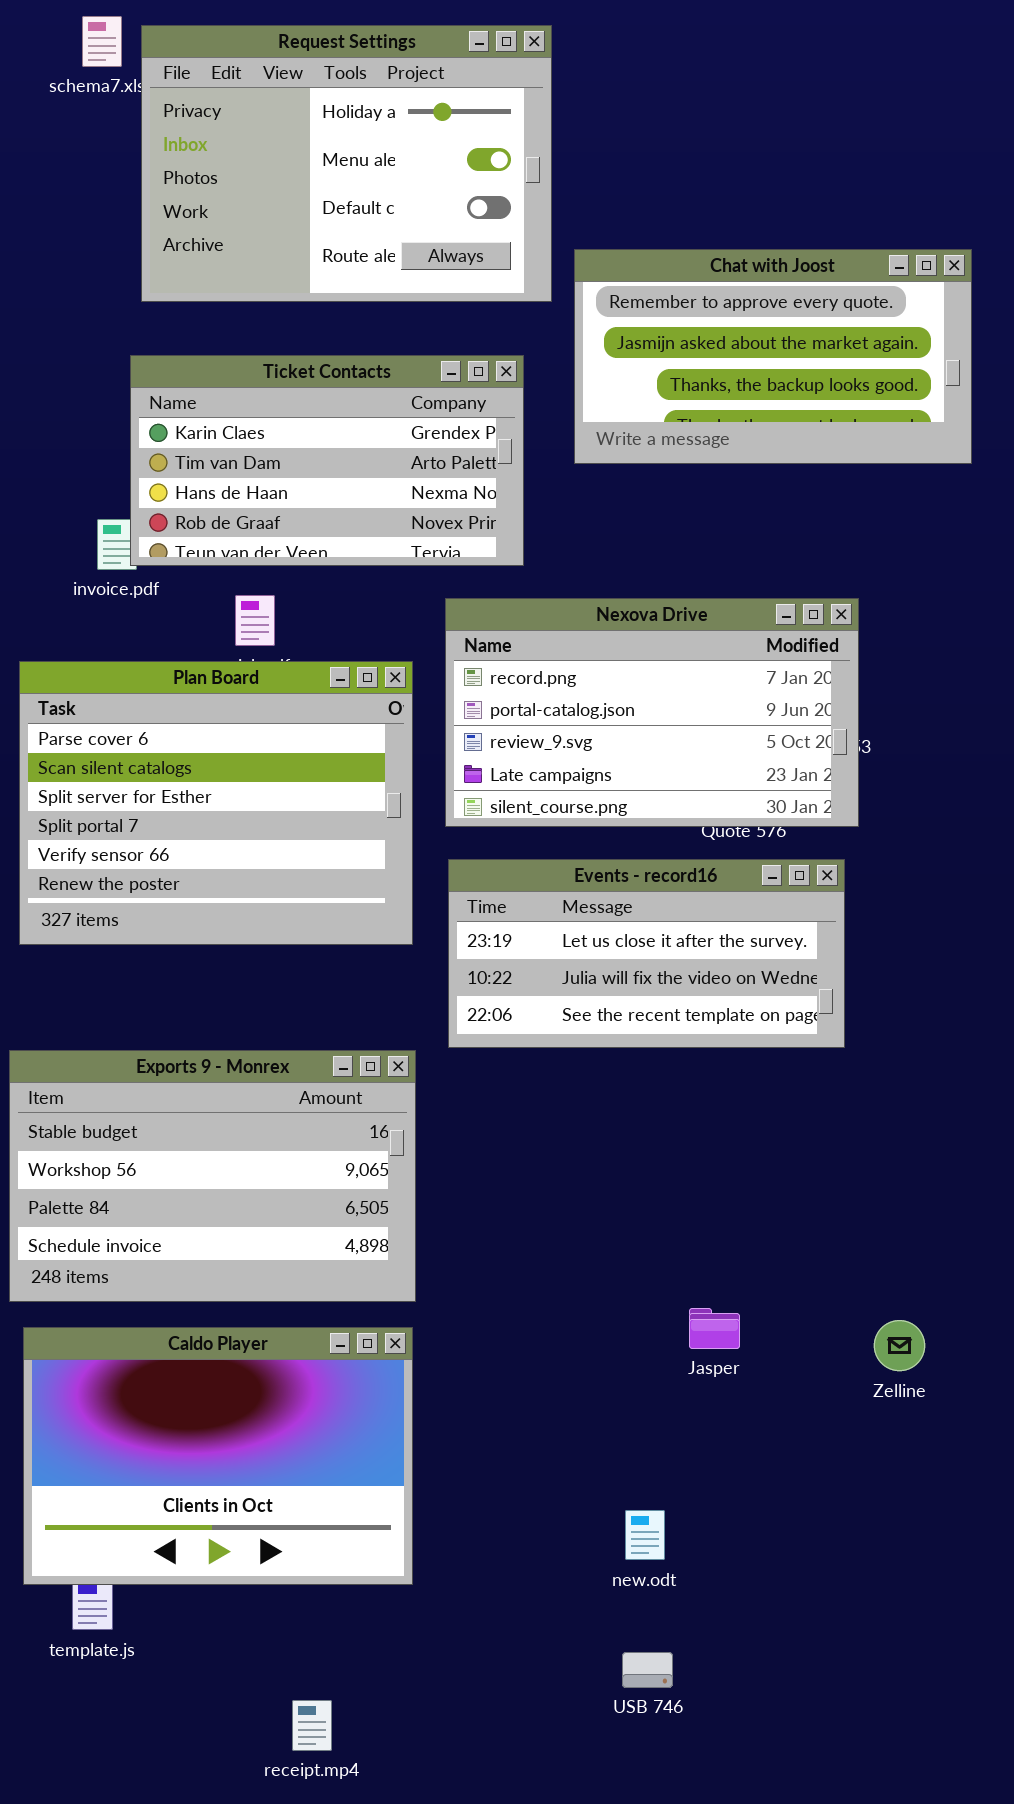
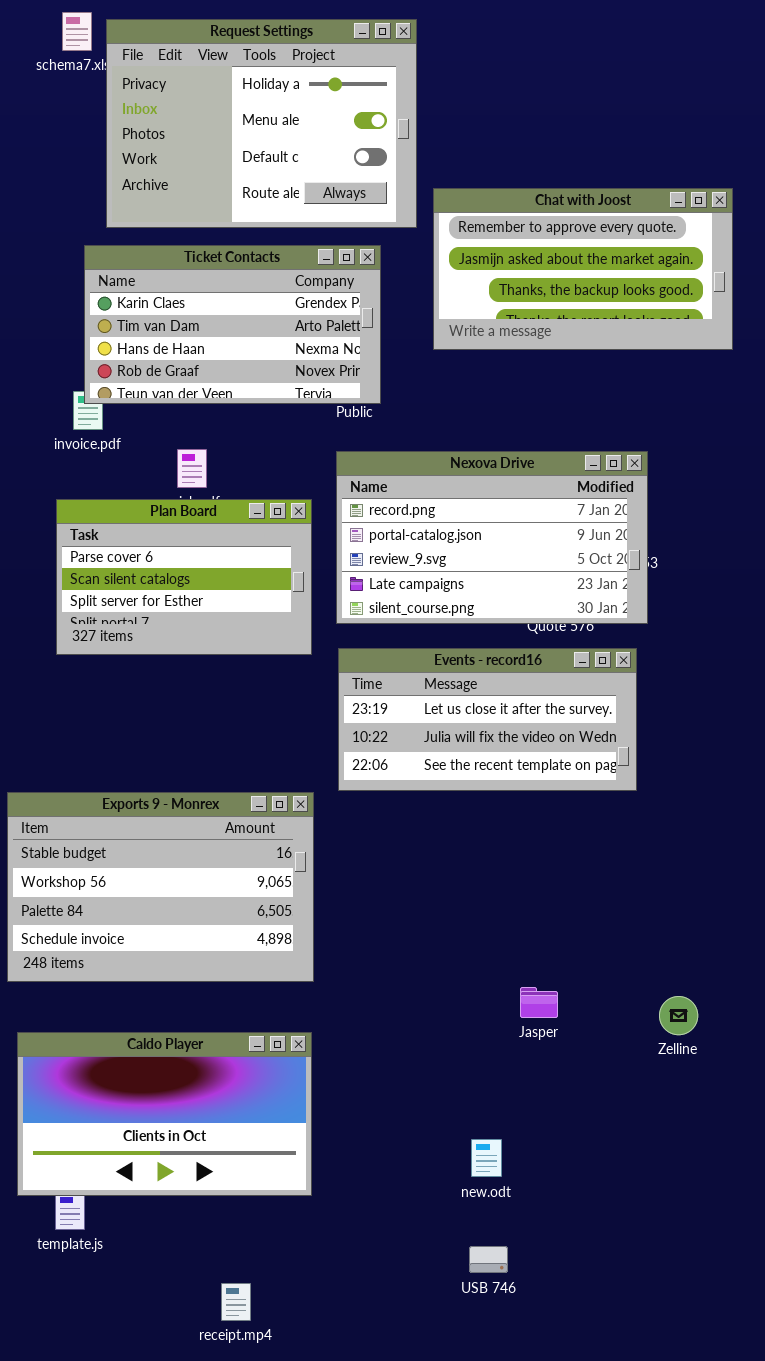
Ticket Contacts: [130,355,524,566] -> [84,245,381,404], moved
Plan Board: [19,661,413,945] -> [56,499,312,655], resized
Caldo Player: [23,1327,413,1585] -> [17,1032,312,1196], resized

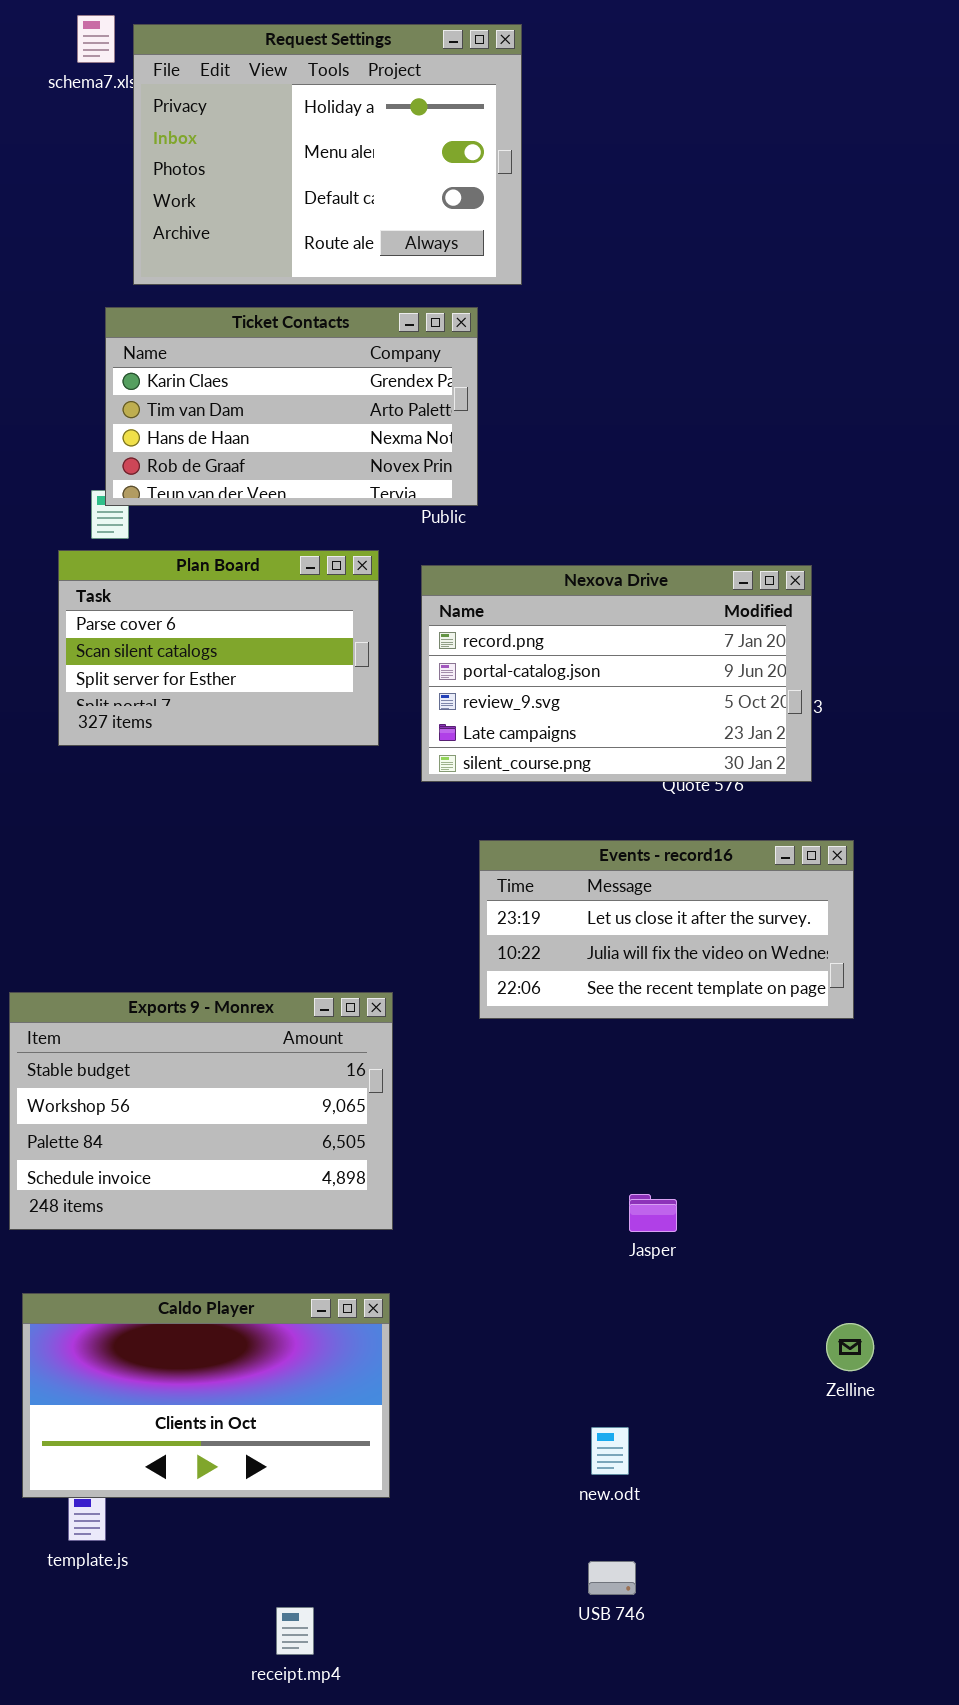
Chat with Joost: [433,188,733,350] -> none, closed
Plan Board: [56,499,312,655] -> [58,550,379,746], moved
Events - record16: [338,648,637,791] -> [479,840,854,1019], moved
Jasper: [520,987,558,1018] -> [629,1194,677,1232], moved
Zelline: [659,996,698,1035] -> [826,1323,874,1371], moved

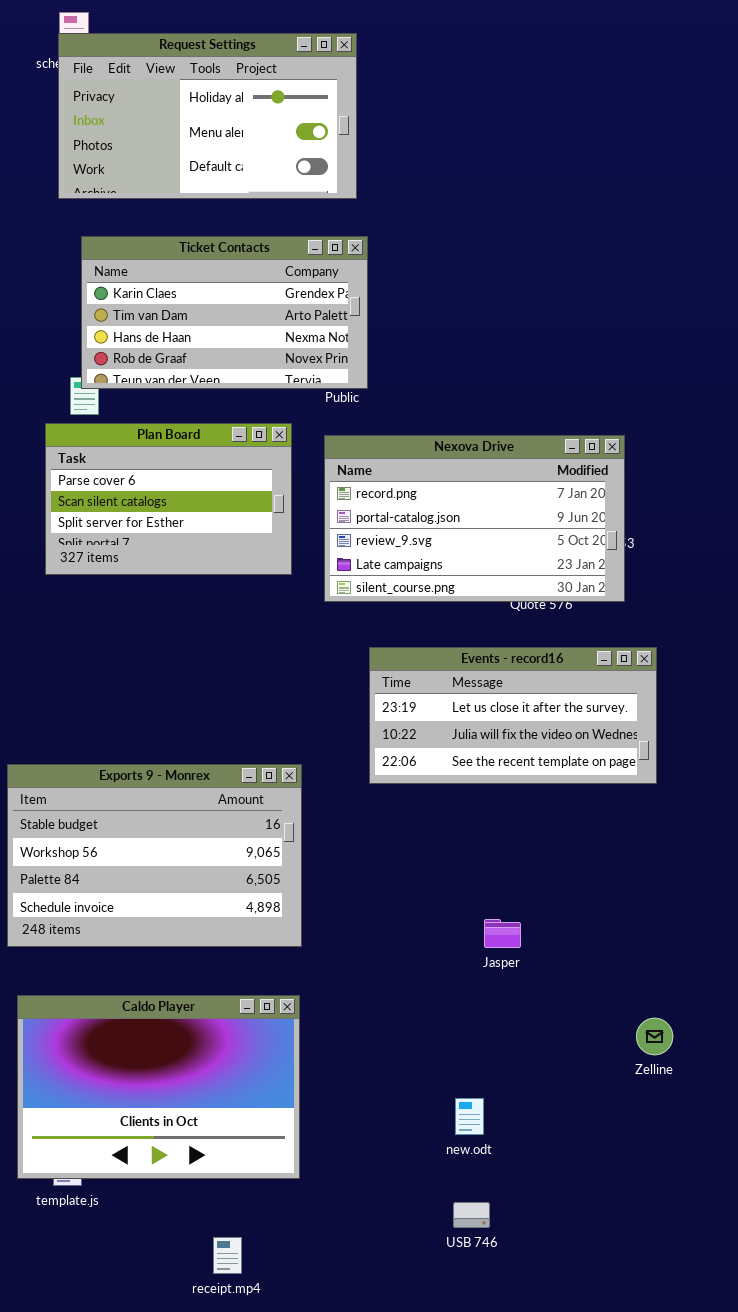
Request Settings: [133,24,522,285] -> [58,33,357,199], moved, resized
Caldo Player: [22,1293,390,1498] -> [17,995,300,1179], resized

